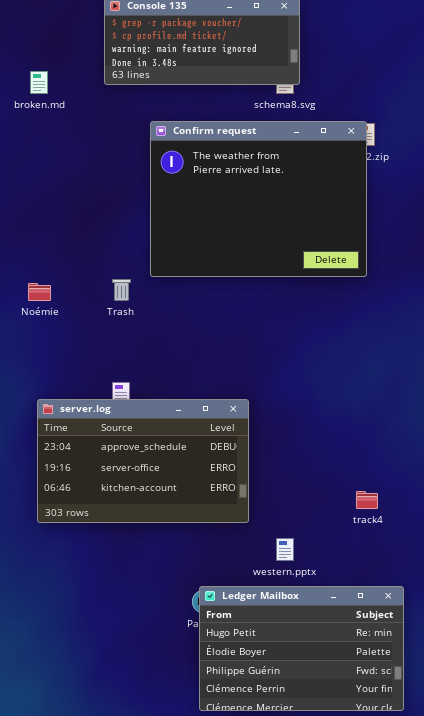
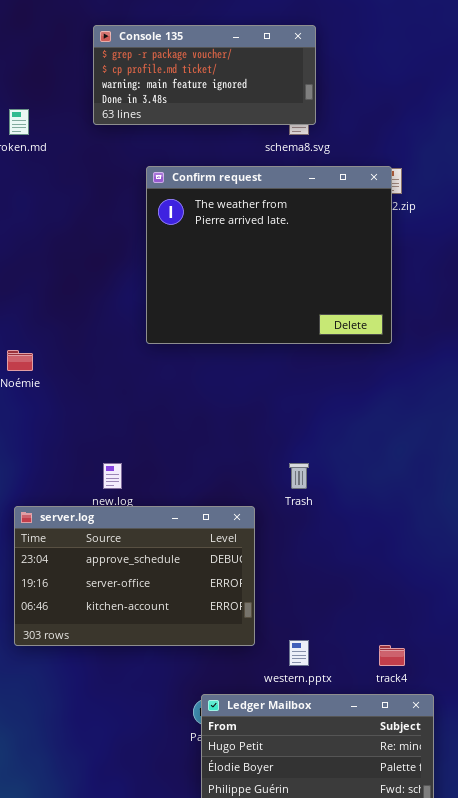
Trash: [112,279,131,301] -> [289,463,309,489], moved
server.log: [37,399,249,523] -> [14,506,255,646], moved
track4: [356,491,378,509] -> [379,645,405,666], moved

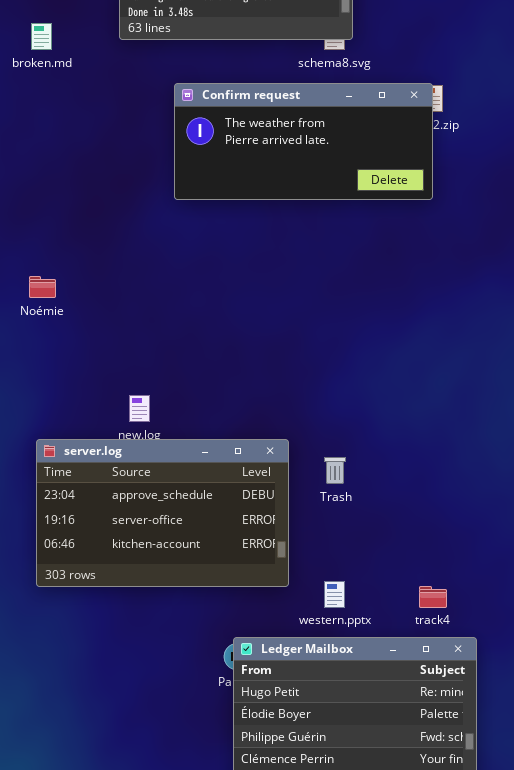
Confirm request: [146,166,392,344] -> [174,83,433,200], resized
Trash: [289,463,309,489] -> [324,457,346,484], moved

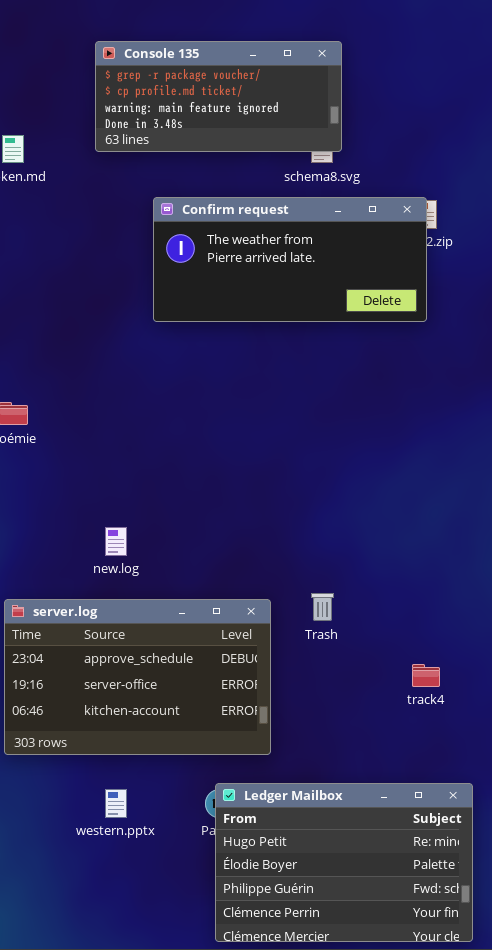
server.log: [36,439,289,587] -> [4,599,271,755], moved
western.pptx: [324,581,345,608] -> [105,789,127,818], moved
track4: [419,586,447,608] -> [412,664,440,687], moved

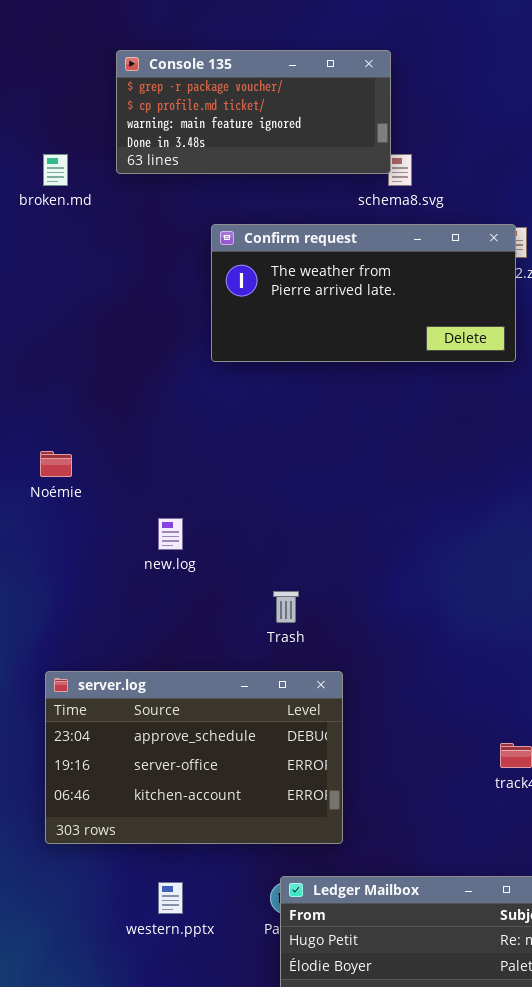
Console 135: [95,41,342,152] -> [116,50,391,174], moved
new.log: [105,527,127,556] -> [158,518,183,550], moved
Trash: [311,593,334,621] -> [273,591,299,623], moved

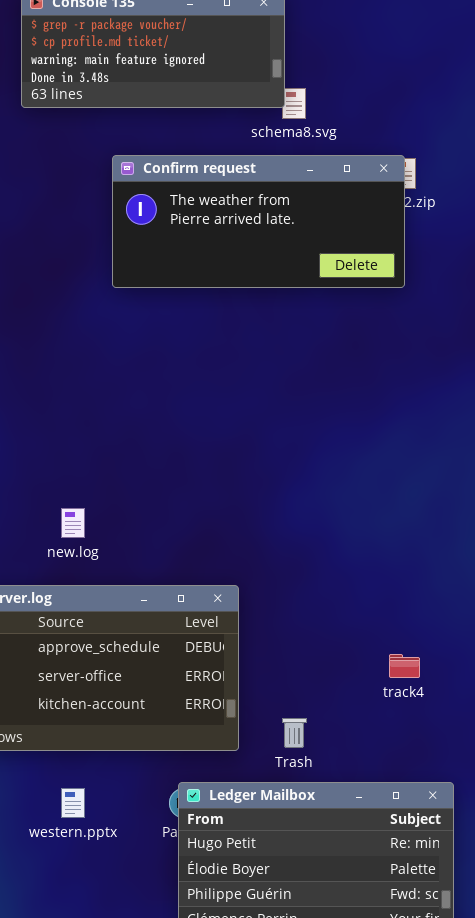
new.log: [158,518,183,550] -> [61,508,85,538], moved
Trash: [273,591,299,623] -> [282,718,307,748], moved

